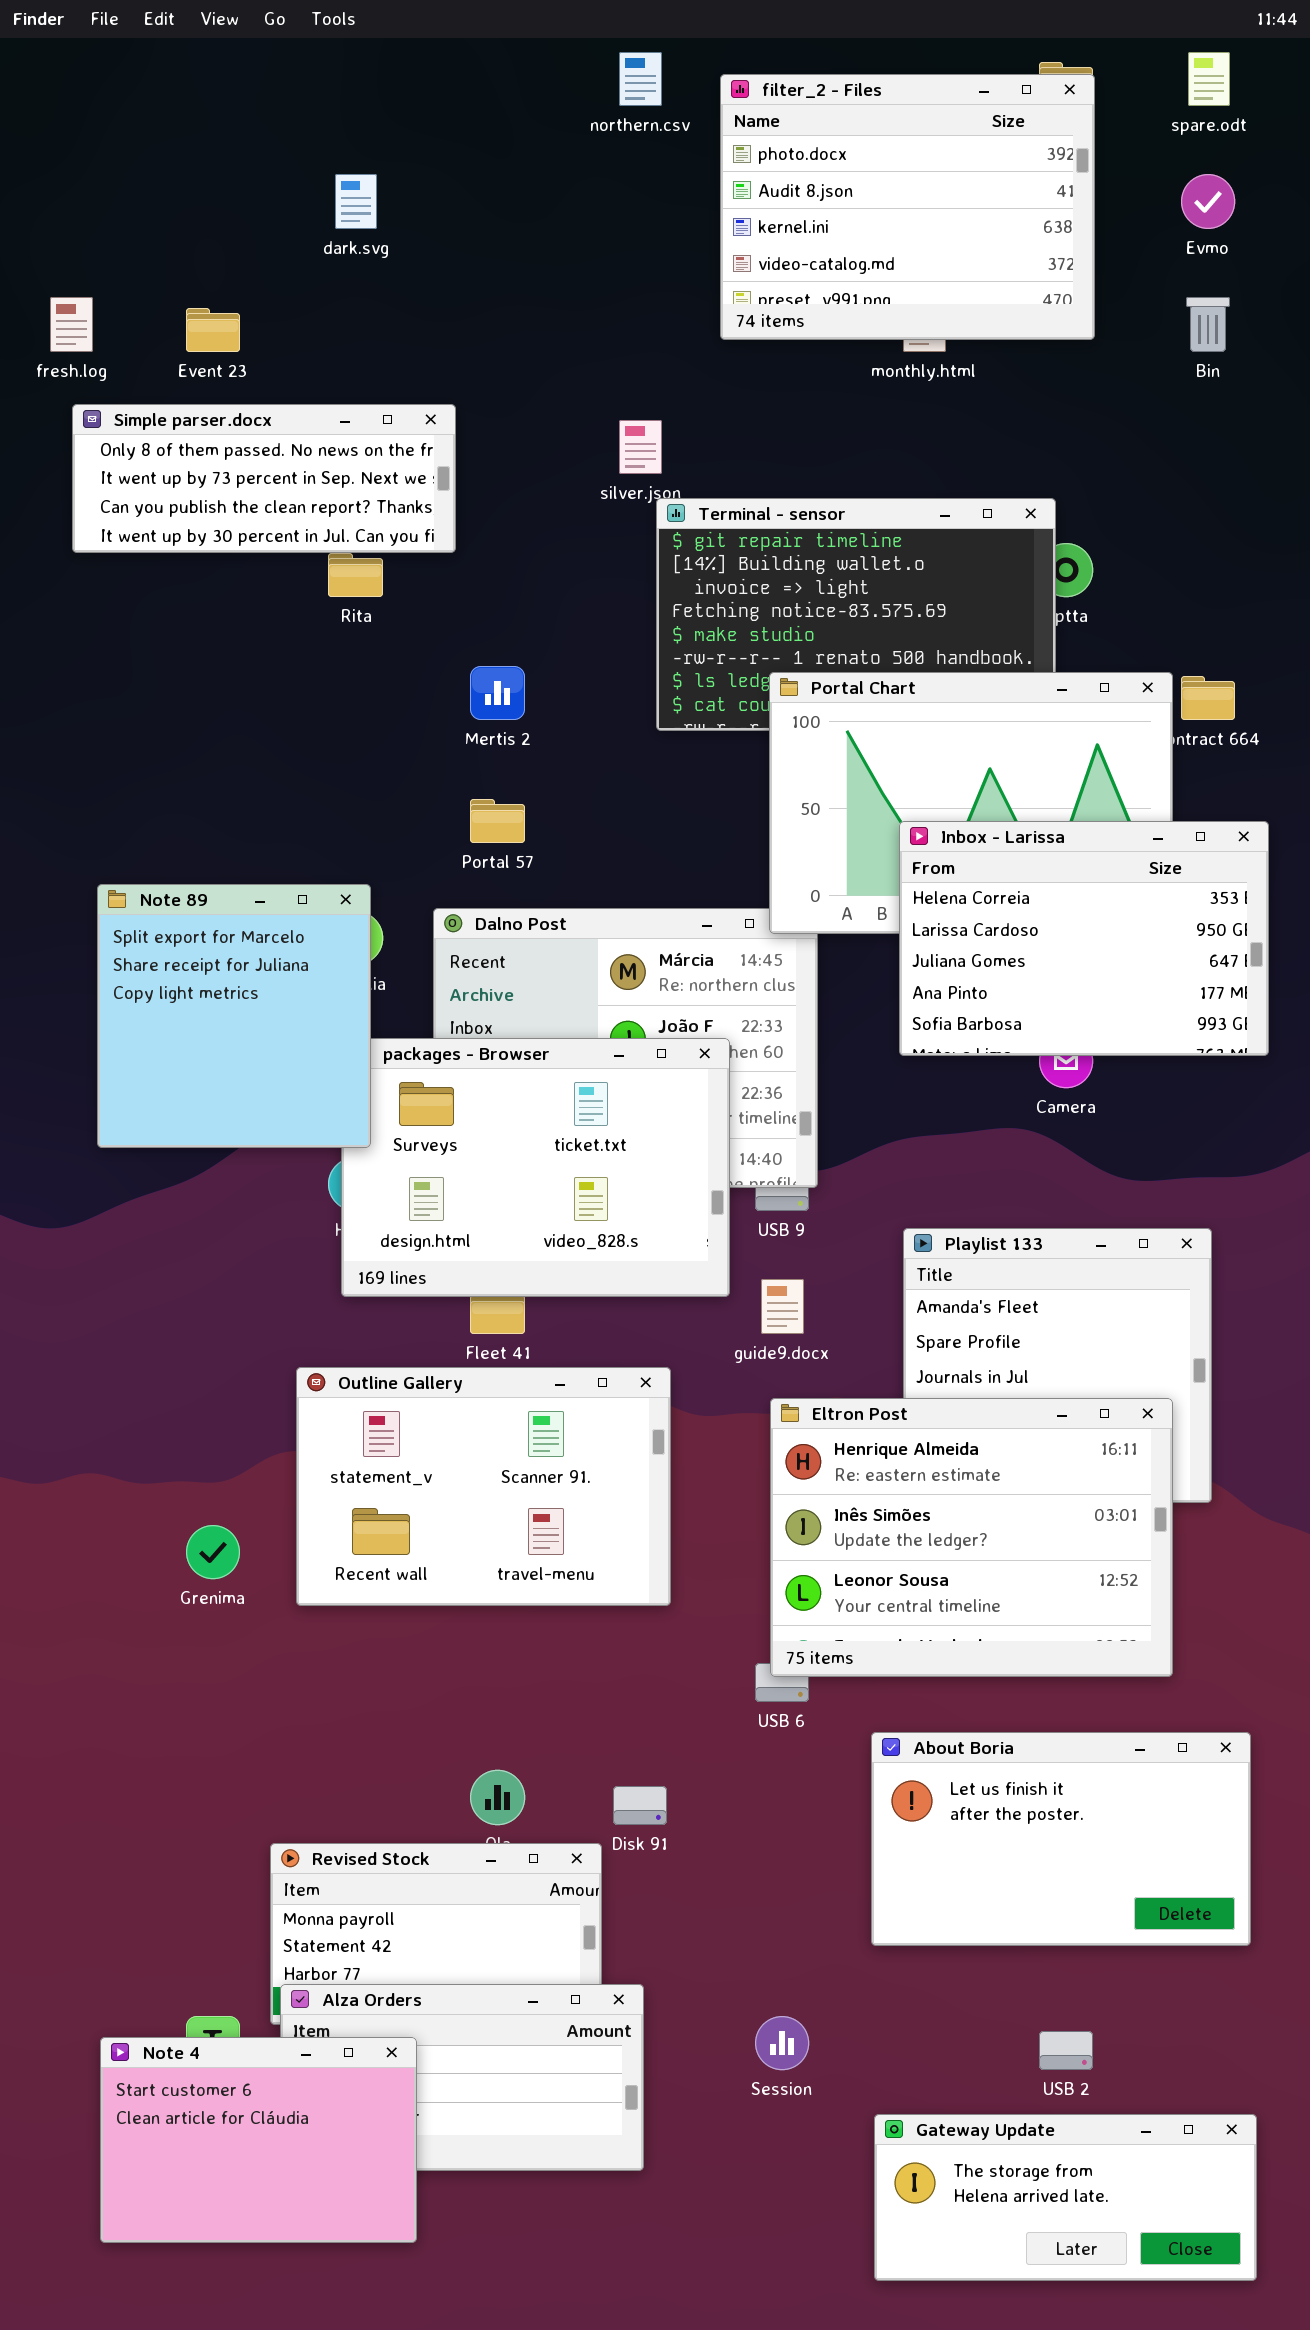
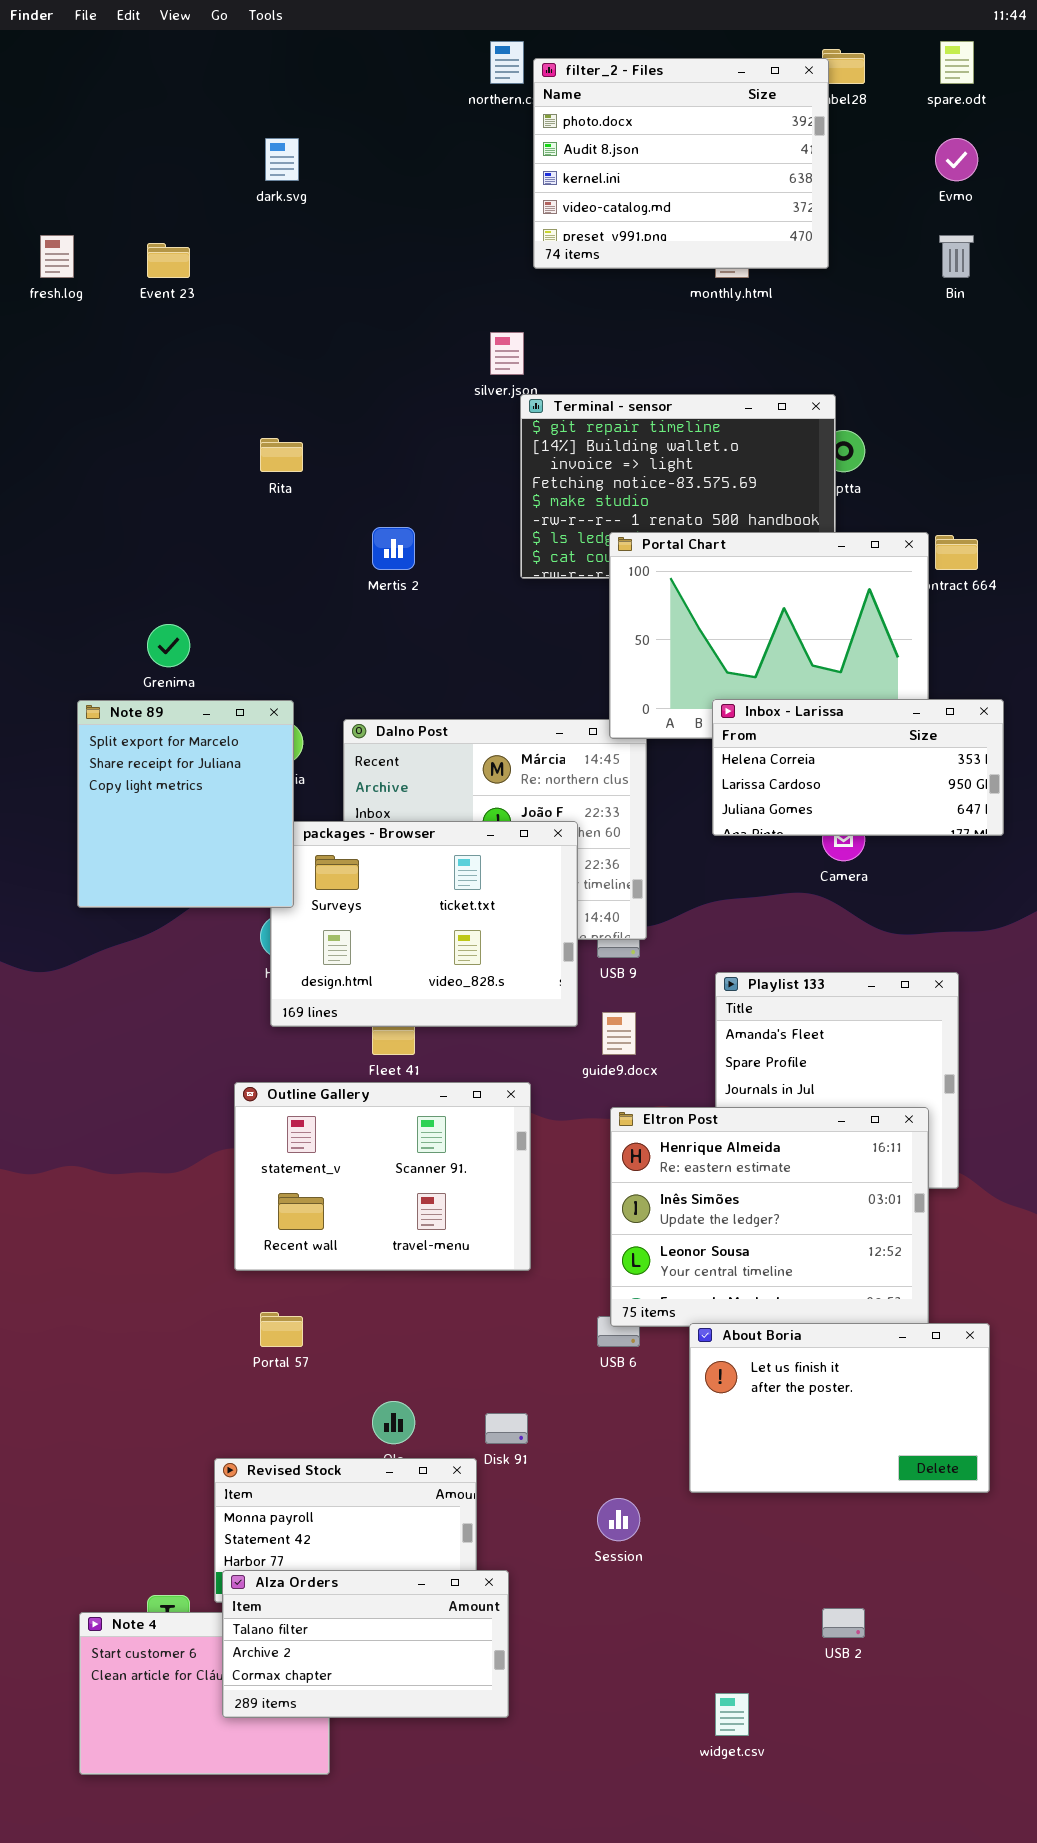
filter_2 - Files: [720,74,1095,340] -> [533,58,829,269], moved
Simple parser.docx: [72,404,456,553] -> none, closed
Portal 57: [470,799,525,843] -> [260,1312,303,1347], moved
Inbox - Larissa: [899,821,1269,1056] -> [712,699,1004,836], resized
Grenima: [186,1525,240,1579] -> [147,624,190,667], moved
About Boria: [871,1732,1251,1946] -> [689,1323,990,1493], moved
Alza Orders: [280,1984,644,2171] -> [222,1570,509,1718], raised
Session: [755,2016,809,2070] -> [597,1498,640,1541], moved
Gateway Update: [874,2114,1257,2281] -> none, closed

